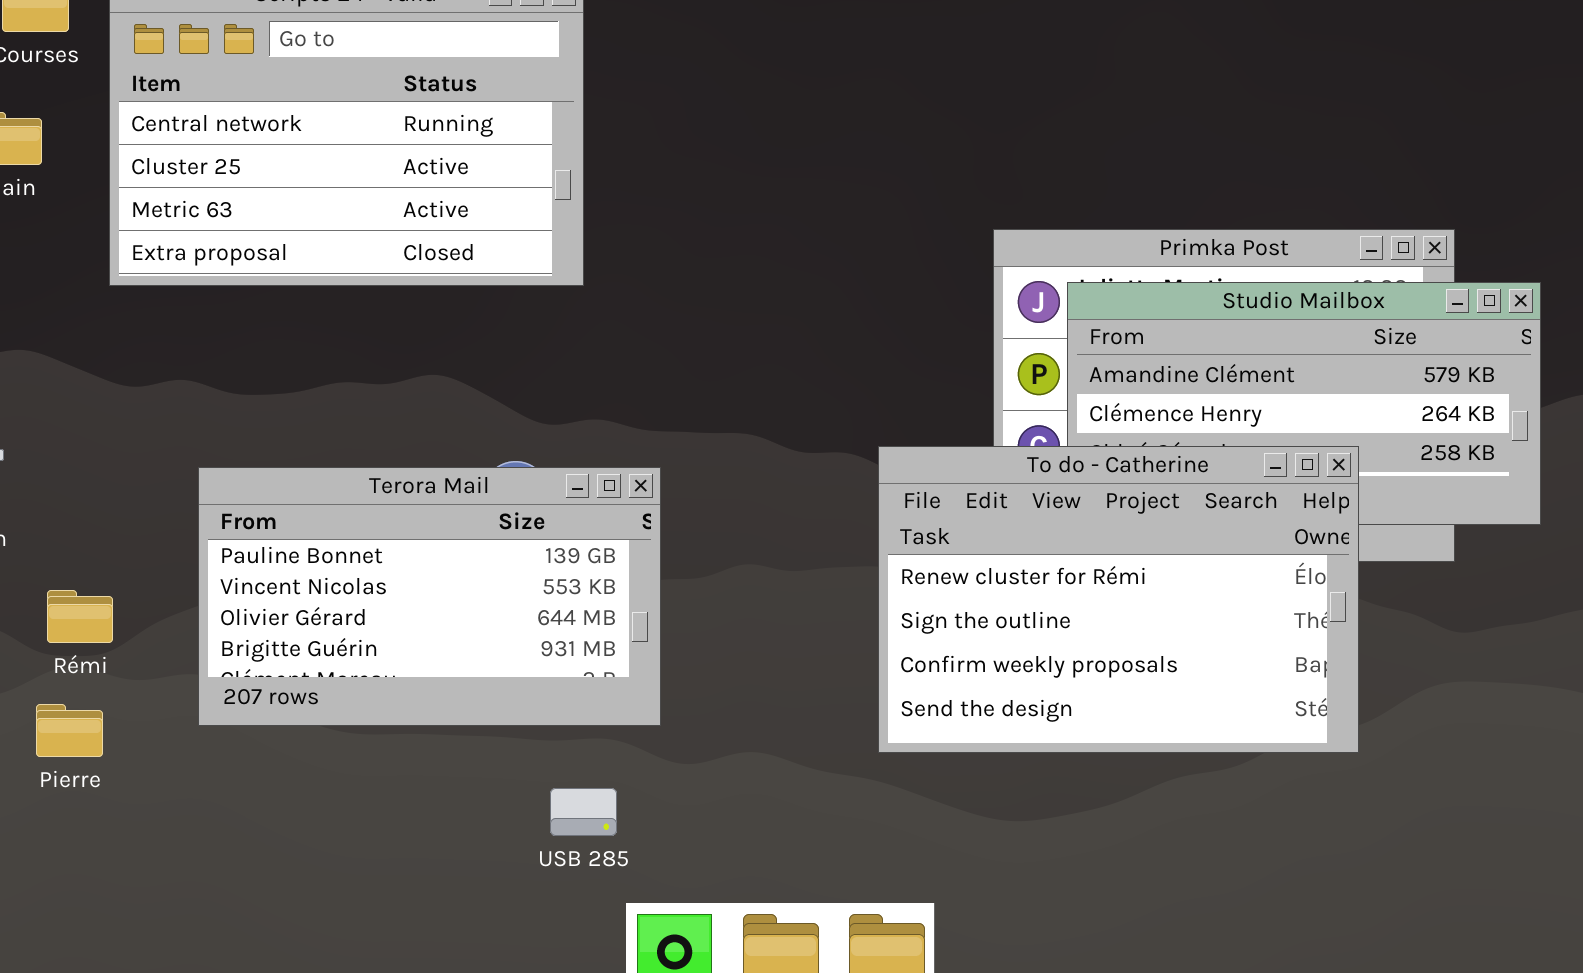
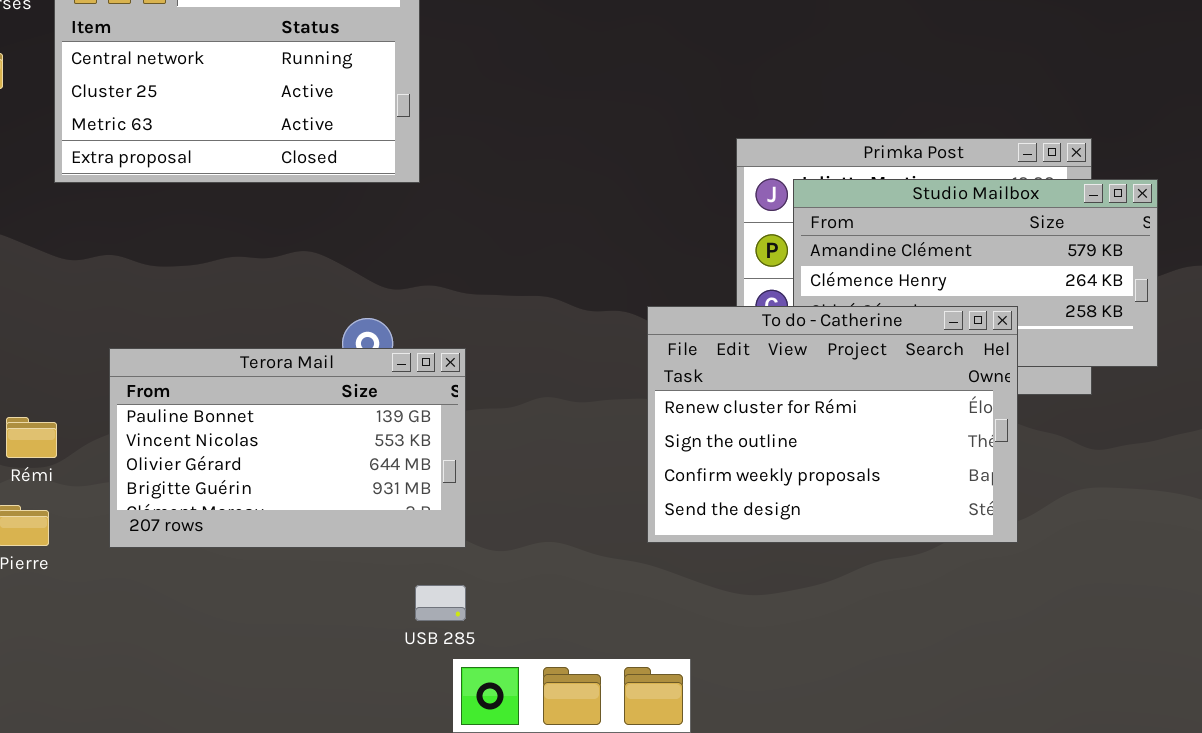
Terora Mail: [198,467,661,726] -> [109,348,466,548], moved
USB 285: [550,788,617,836] -> [415,585,466,621], moved

